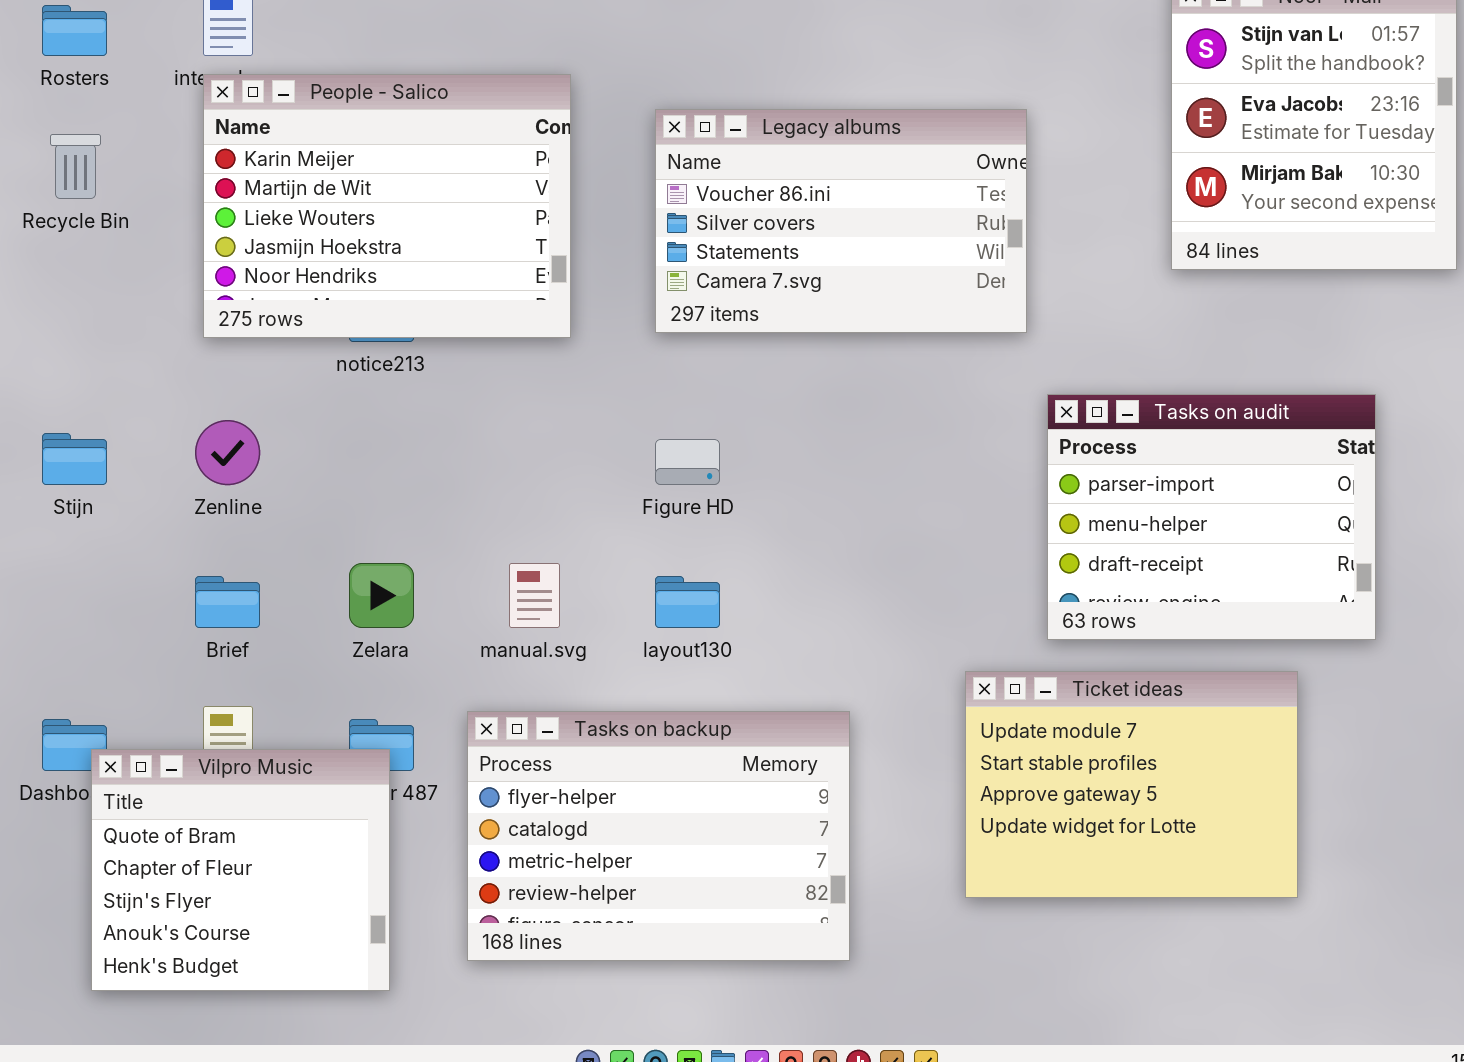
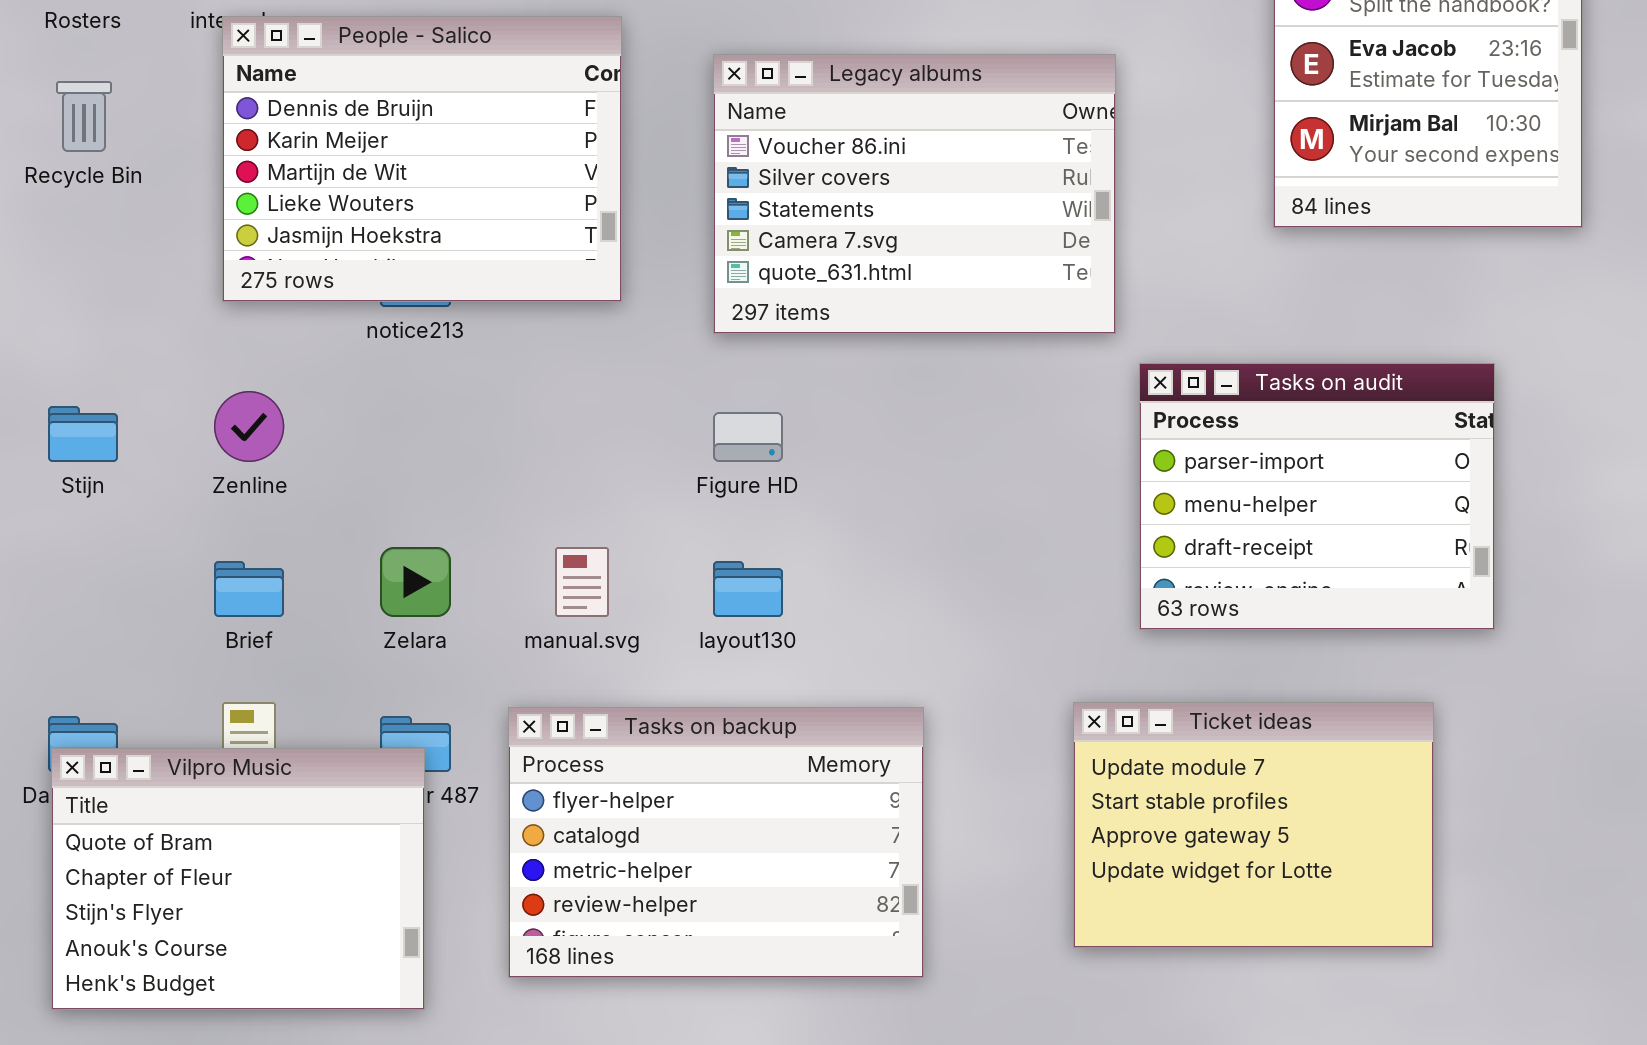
People - Salico: [203,74,571,338] -> [222,16,622,302], scrolled up 1 row
Legacy albums: [655,109,1027,333] -> [713,54,1116,334], resized
Ticket ideas: [965,671,1298,898] -> [1073,702,1434,948], moved
Vilpro Music: [91,749,390,991] -> [51,748,425,1010], resized

